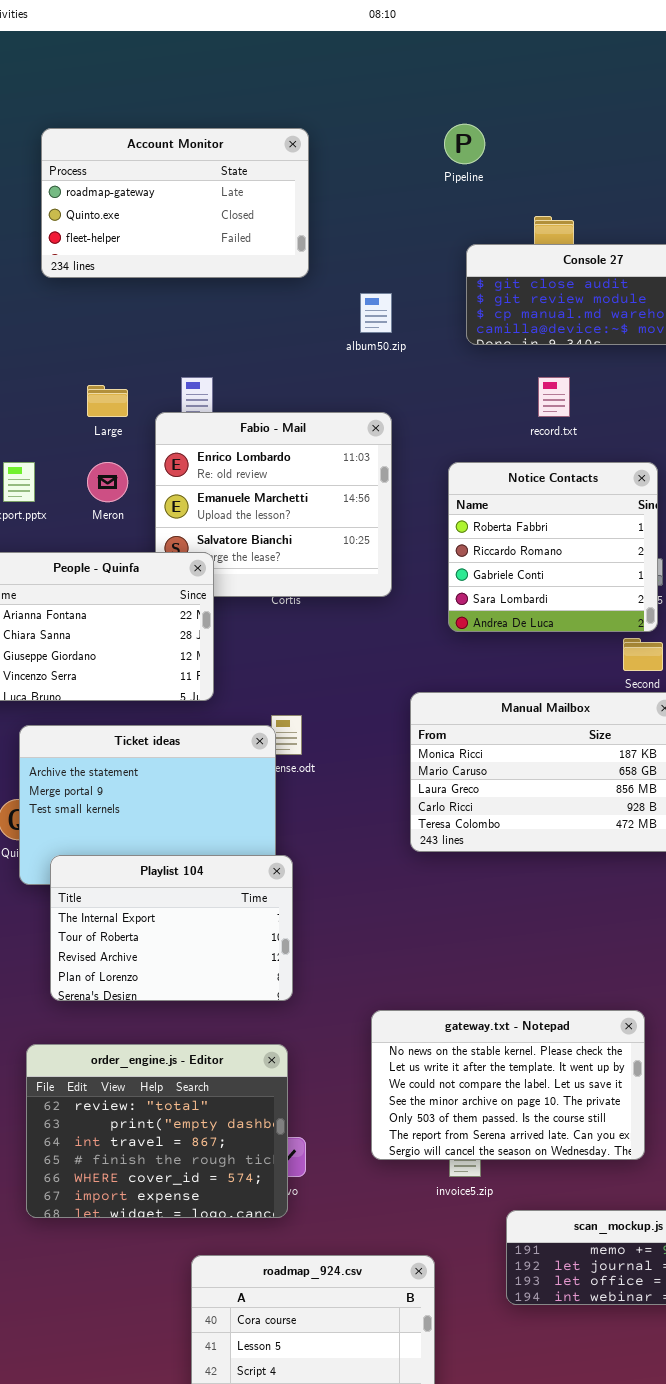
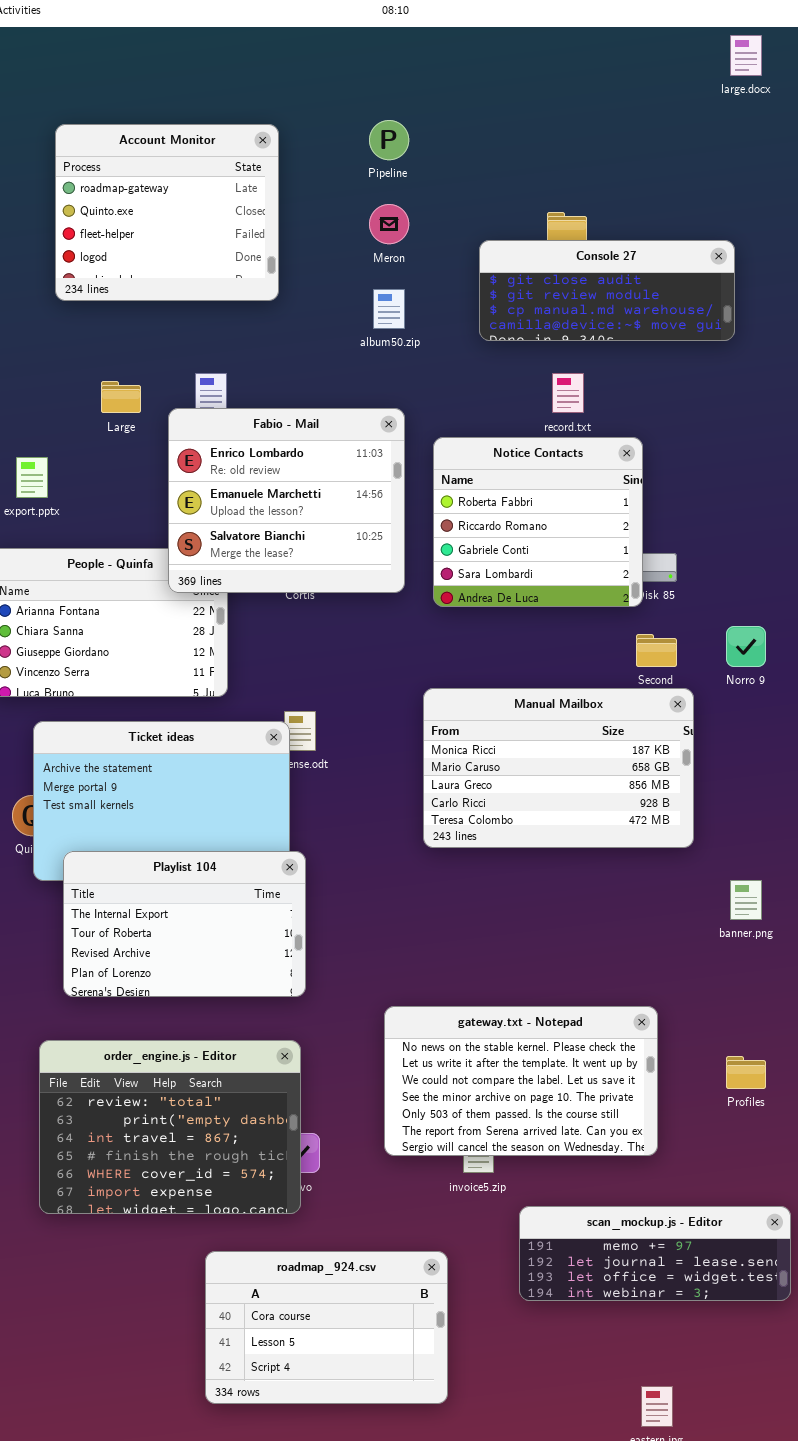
Pipeline: [444,124,485,164] -> [369,120,409,160], moved
Account Monitor: [41,128,309,278] -> [55,124,279,301], resized
Fabio - Mail: [155,412,392,597] -> [168,408,405,593], raised
Meron: [87,462,128,502] -> [369,204,409,244], moved
Notice Contacts: [448,462,658,632] -> [433,437,643,607], moved

